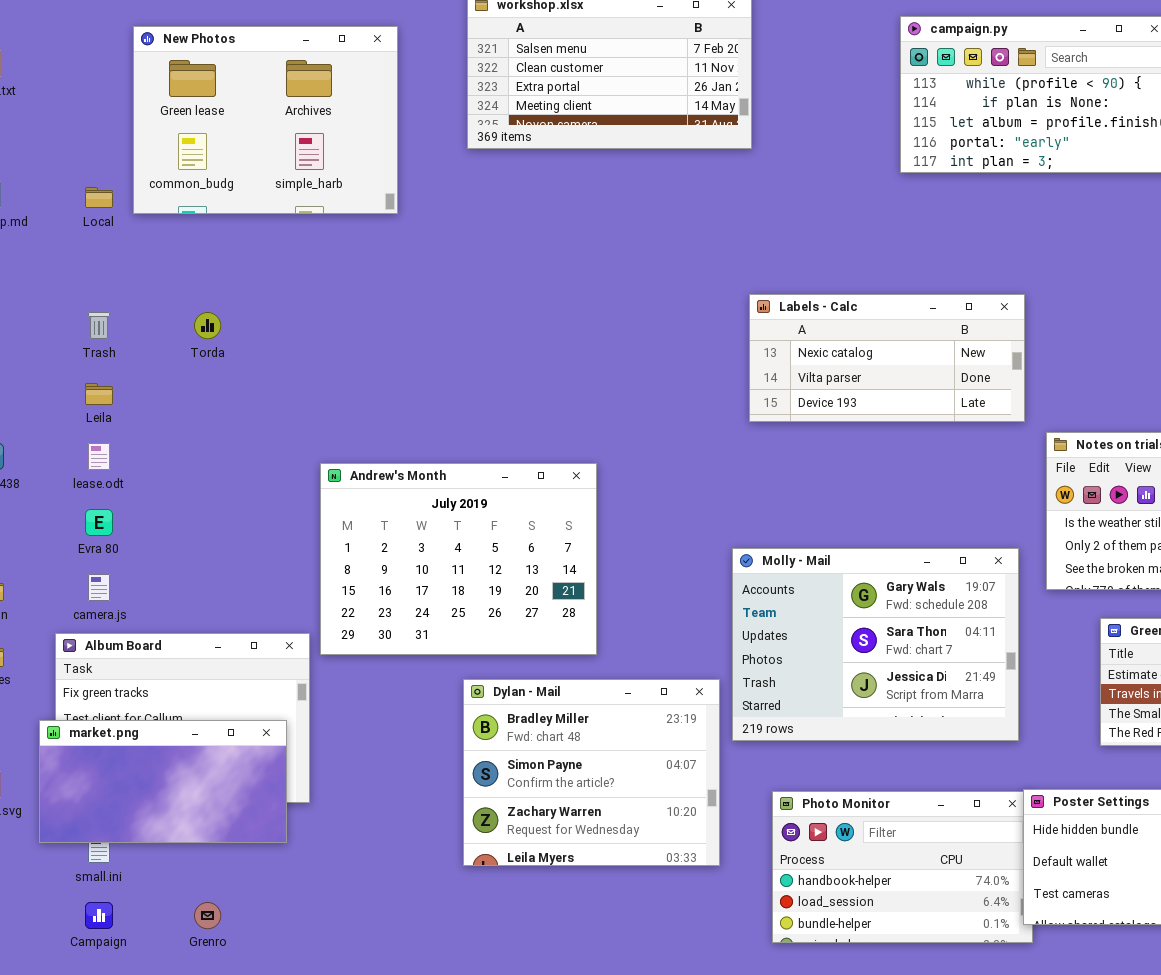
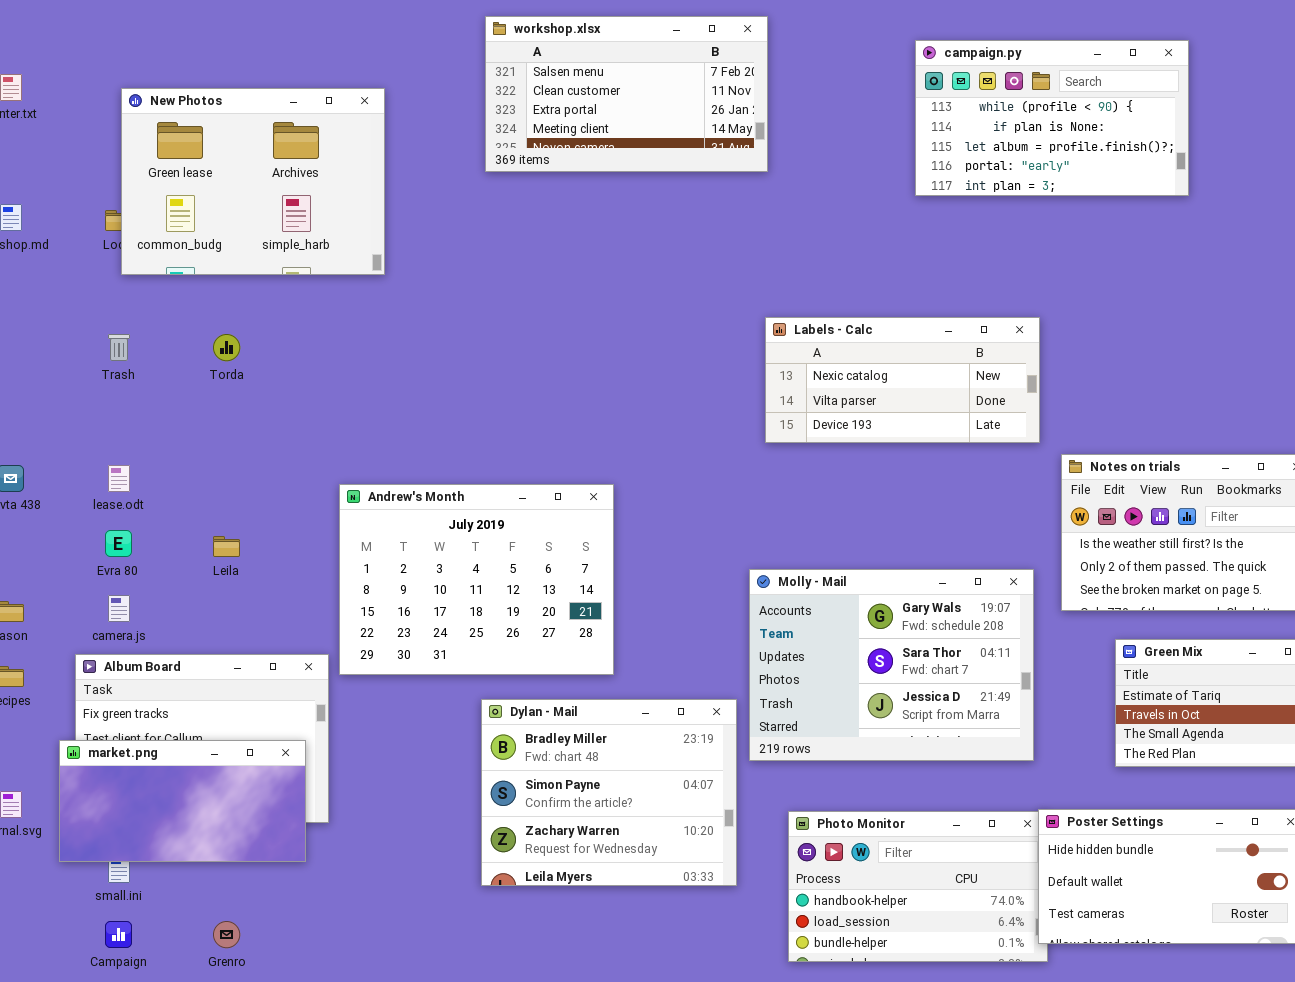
New Photos: [133,26,398,214] -> [121,88,385,275], moved
Leila: [85,383,113,405] -> [213,536,240,557], moved

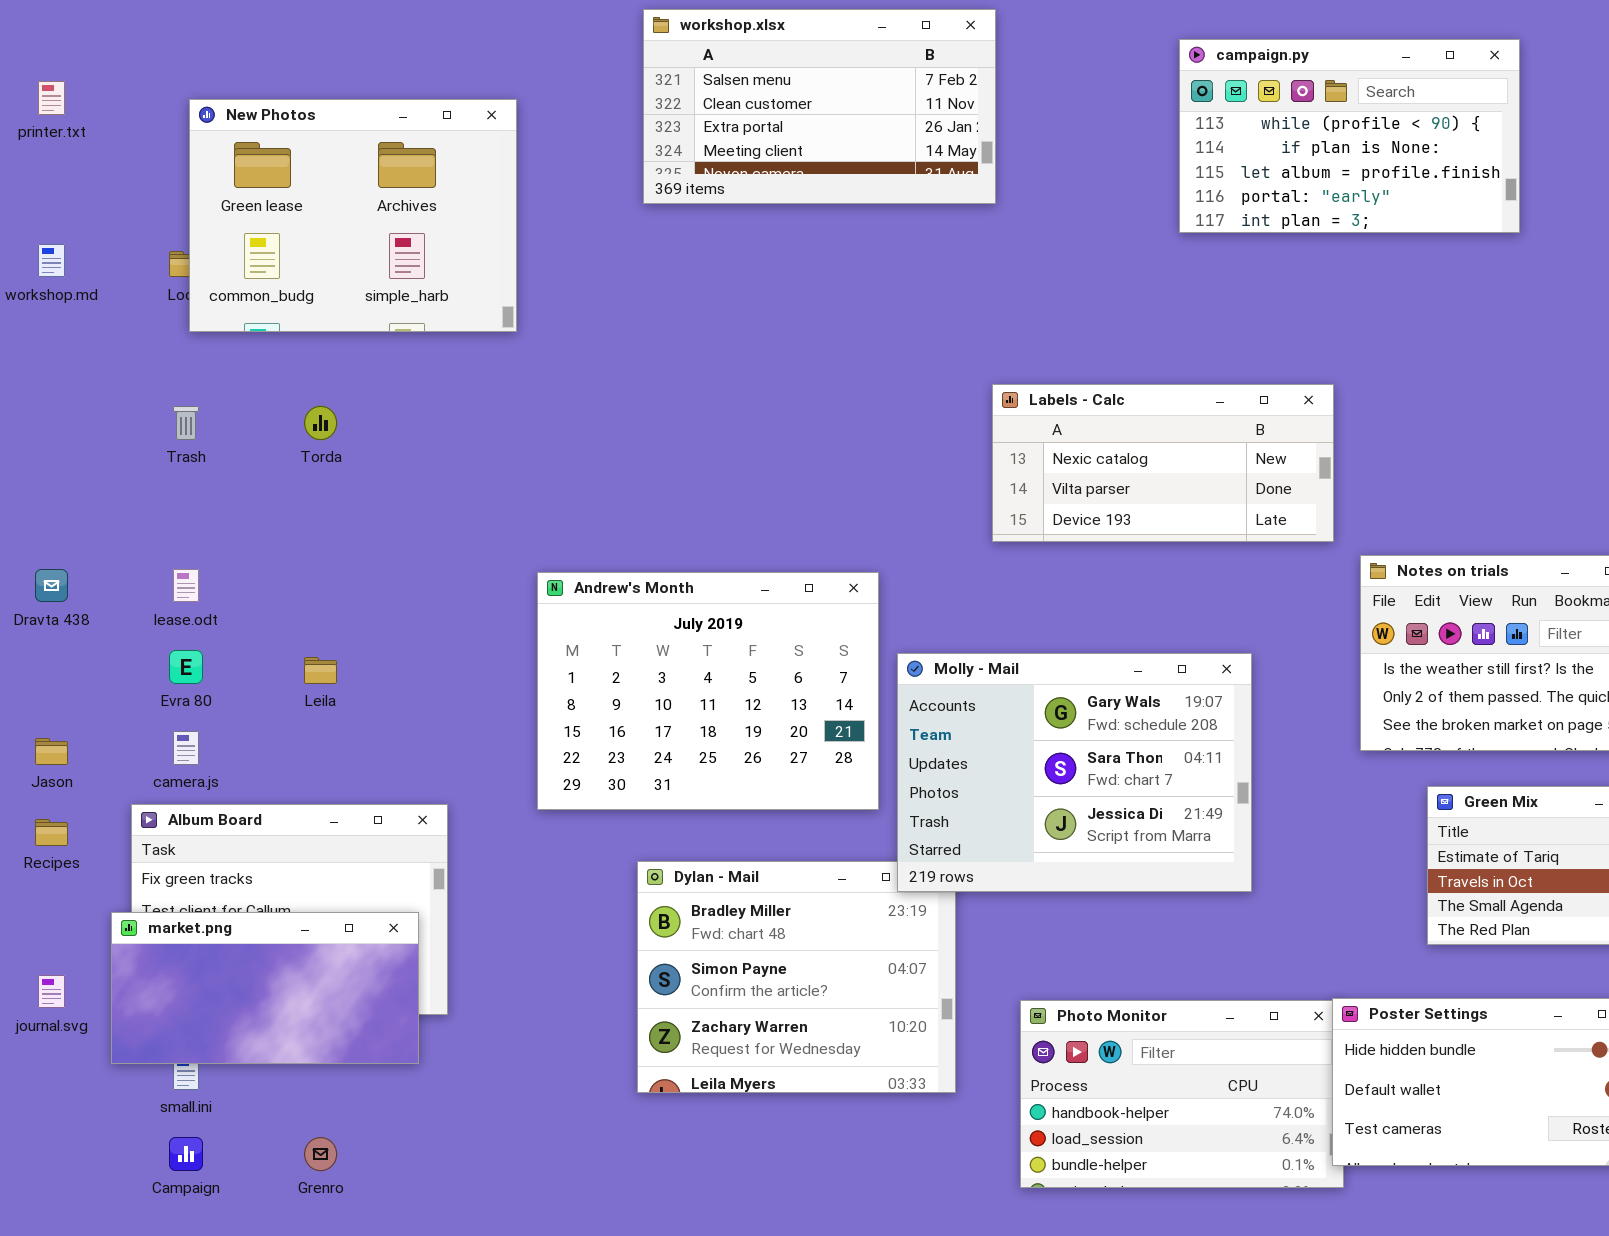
Andrew's Month: [339,484,614,675] -> [537,572,879,810], moved
Molly - Mail: [749,569,1034,761] -> [897,653,1252,892], moved

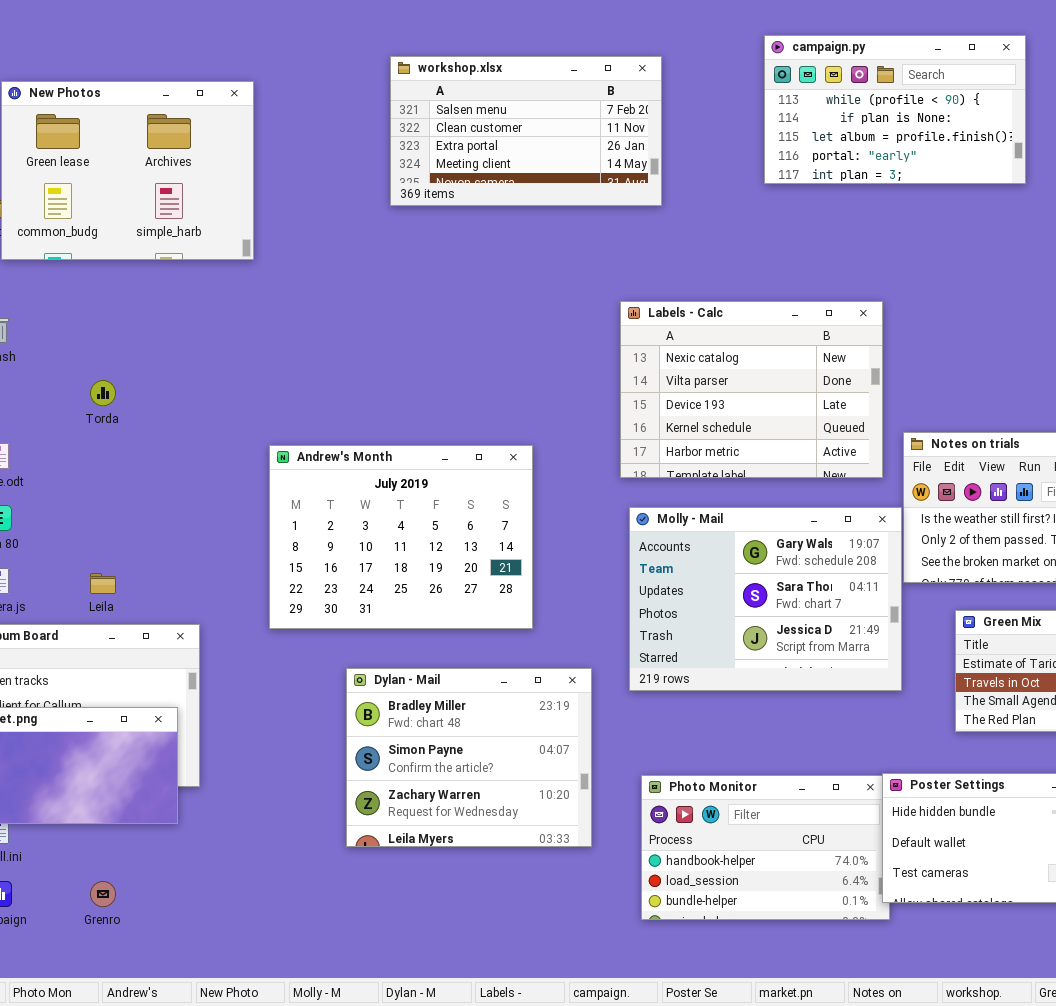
workshop.xlsx: [643,9,996,204] -> [390,56,662,206], moved
Labels - Calc: [992,384,1334,542] -> [620,301,883,478], resized
Torda: [304,406,337,440] -> [90,380,116,406], moved
Molly - Mail: [897,653,1252,892] -> [629,507,902,691], moved
Leila: [304,657,337,684] -> [90,573,116,594], moved

